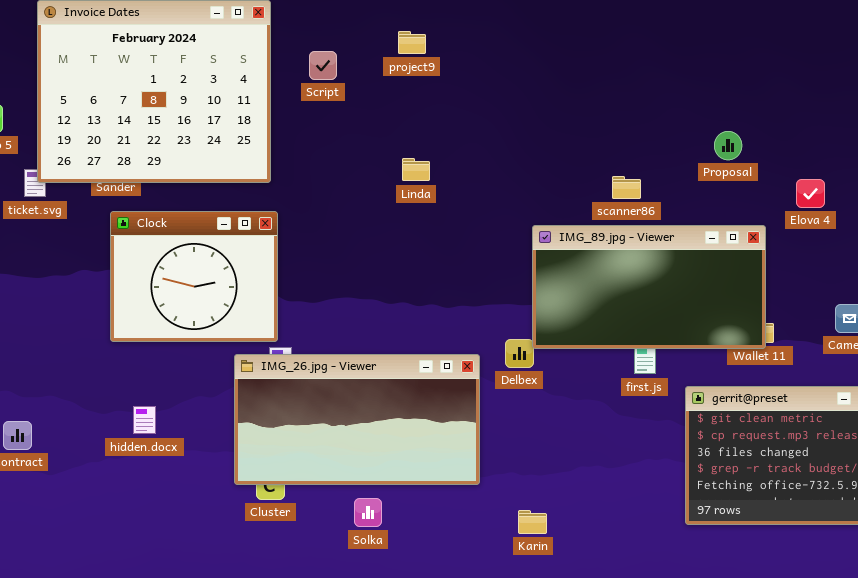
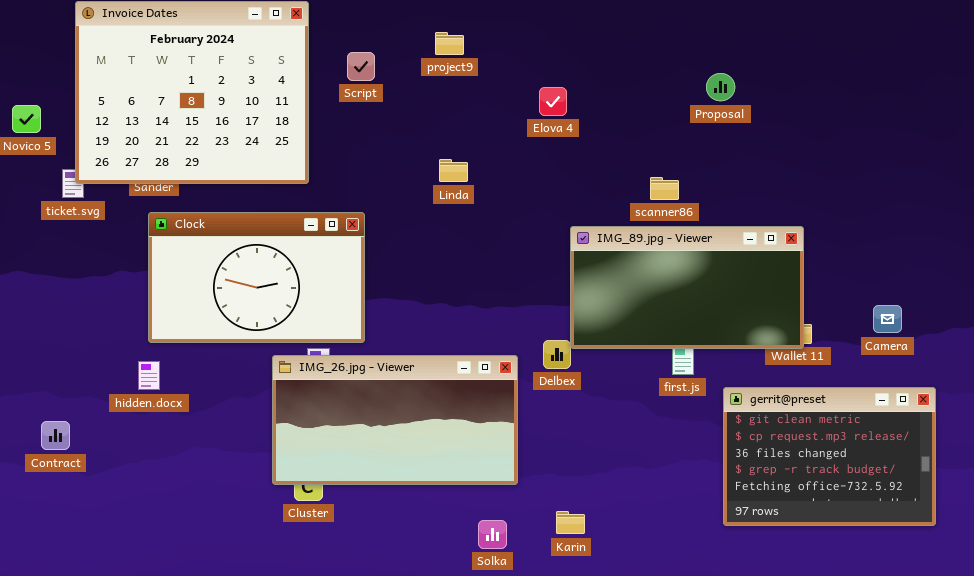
Proposal: [714,131,742,160] -> [706,73,735,101], moved
Elova 4: [796,179,825,208] -> [539,87,567,116], moved
Clock: [110,211,278,342] -> [148,212,365,343], resized
hidden.docx: [133,406,156,434] -> [138,361,160,390], moved
Solka: [354,498,382,527] -> [478,520,507,549], moved

